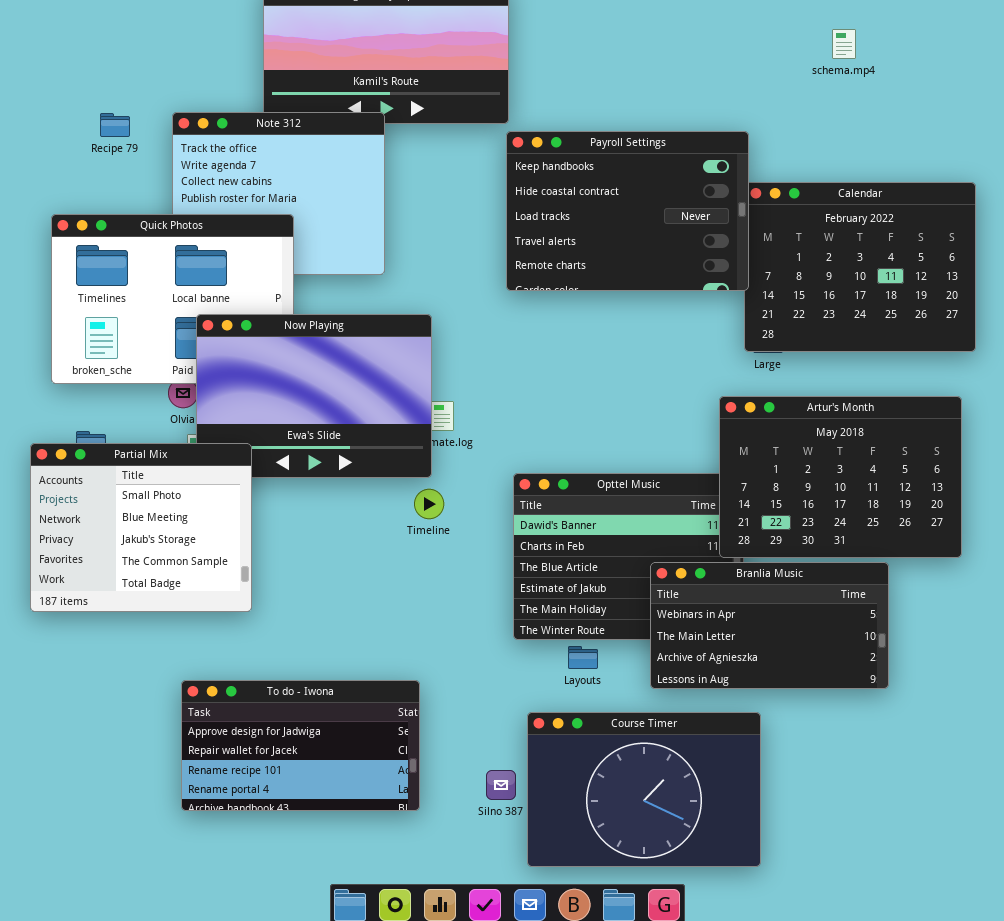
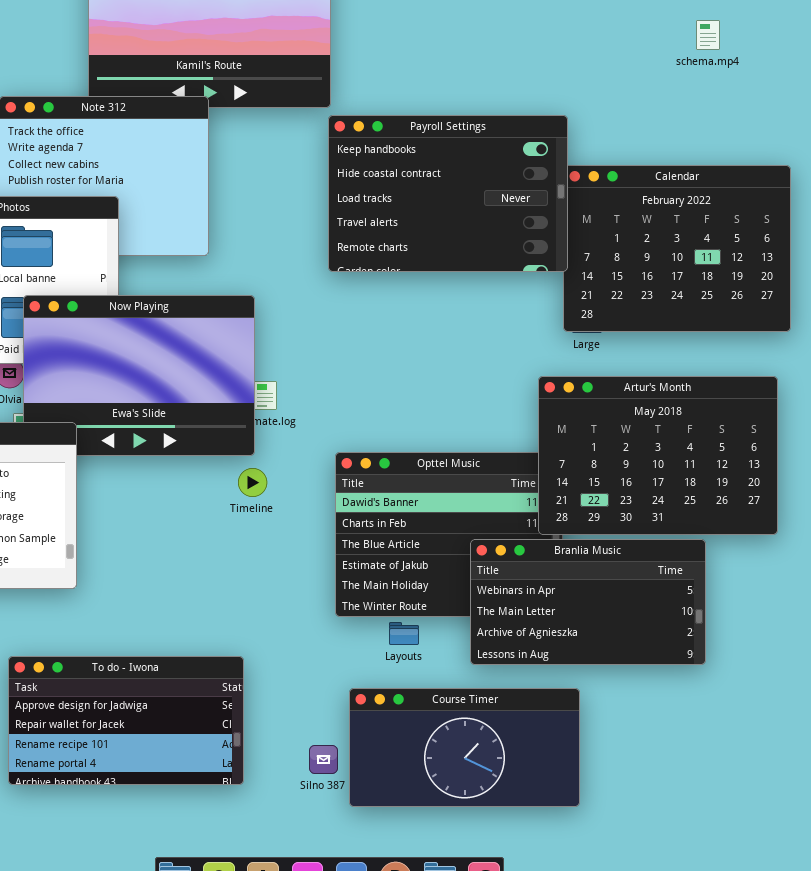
schema.mp4: [832,29,856,59] -> [696,20,720,50], moved
Course Timer: [527,712,761,867] -> [349,688,580,807], resized

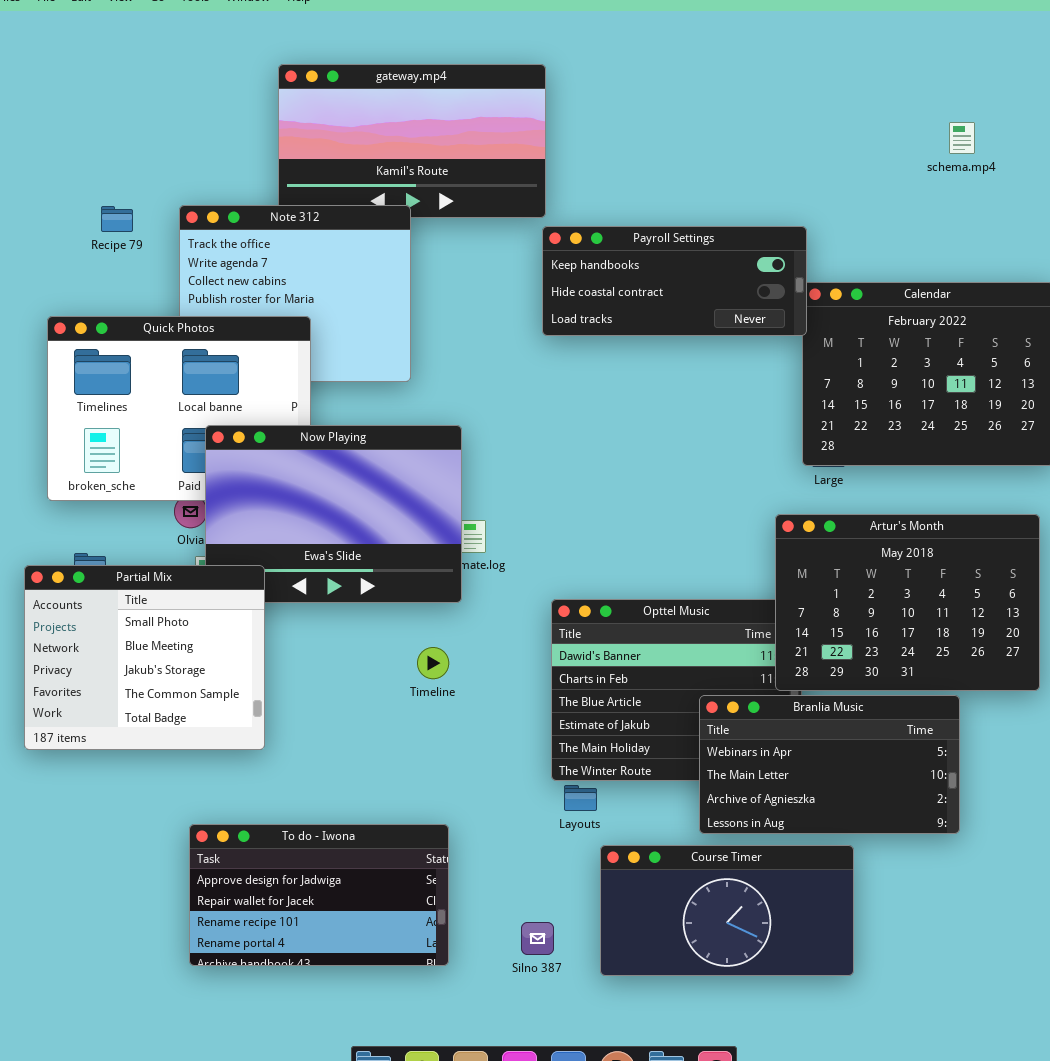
Payroll Settings: [328,115,568,272] -> [542,226,807,336], resized
Timeline: [238,468,267,497] -> [417,647,449,679], moved
Layouts: [389,622,419,645] -> [564,785,597,811], moved
Course Timer: [349,688,580,807] -> [600,845,854,976], moved

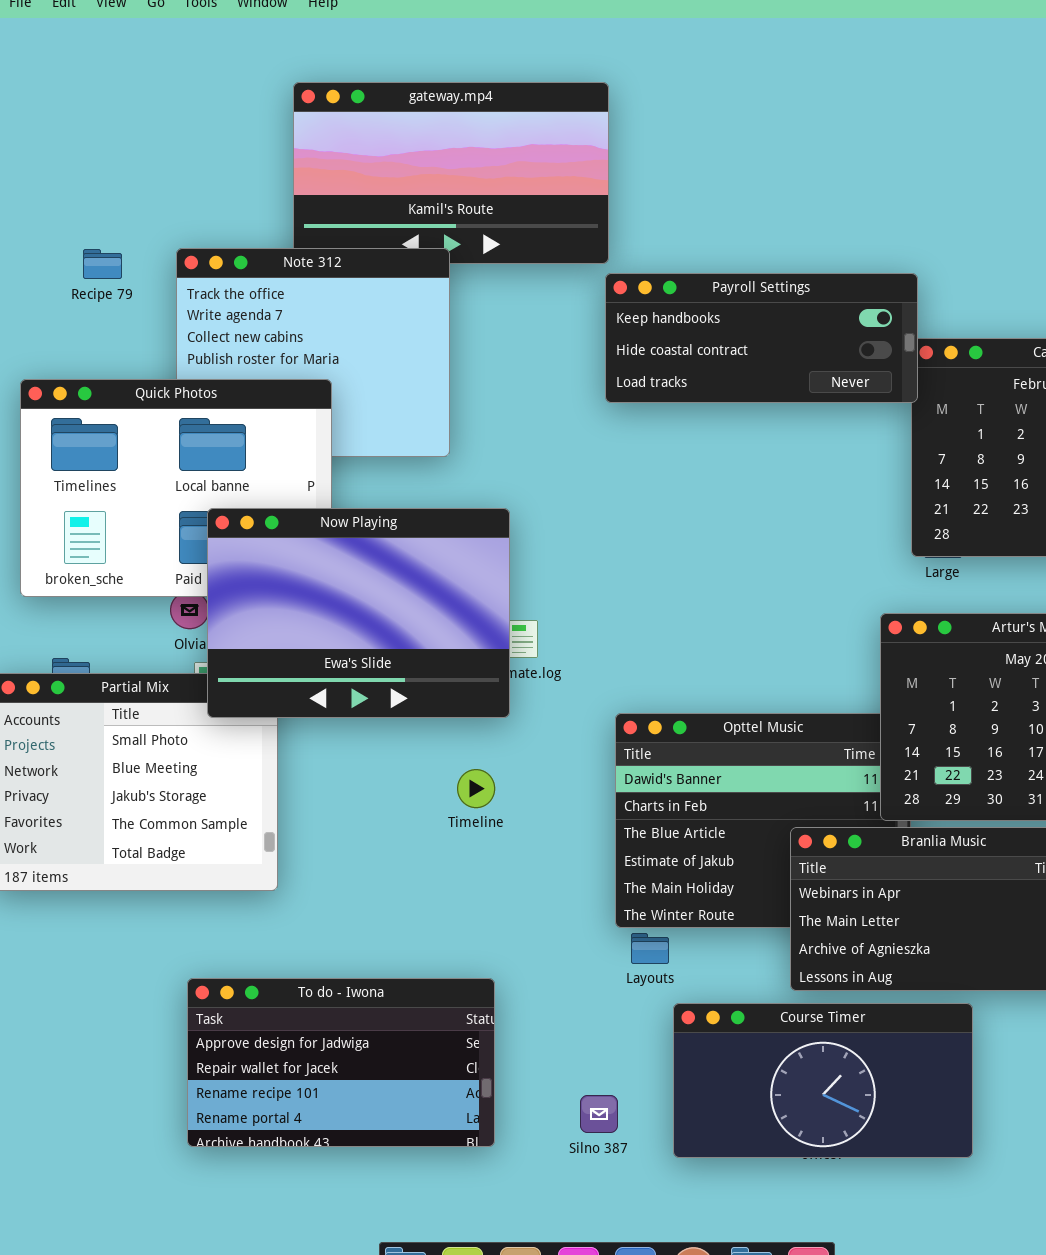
Now Playing: [205,425,462,603] -> [207,508,510,718], raised

